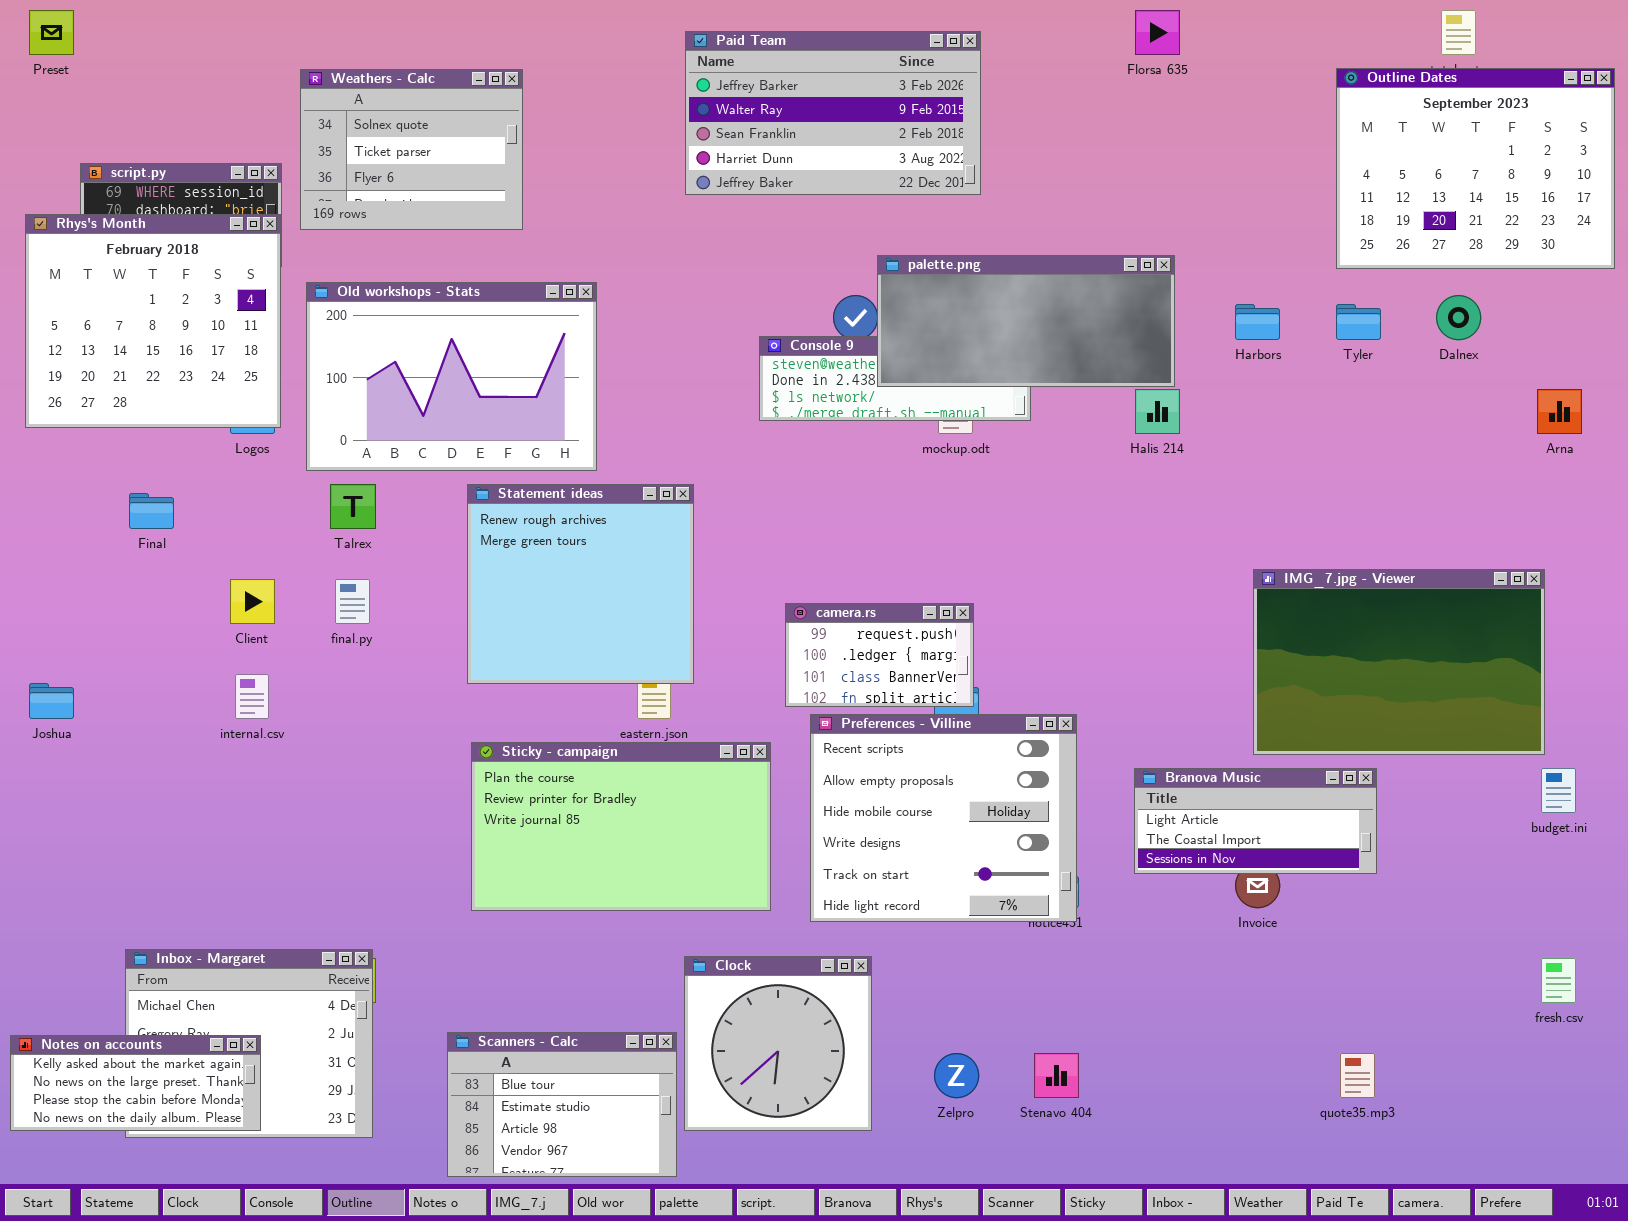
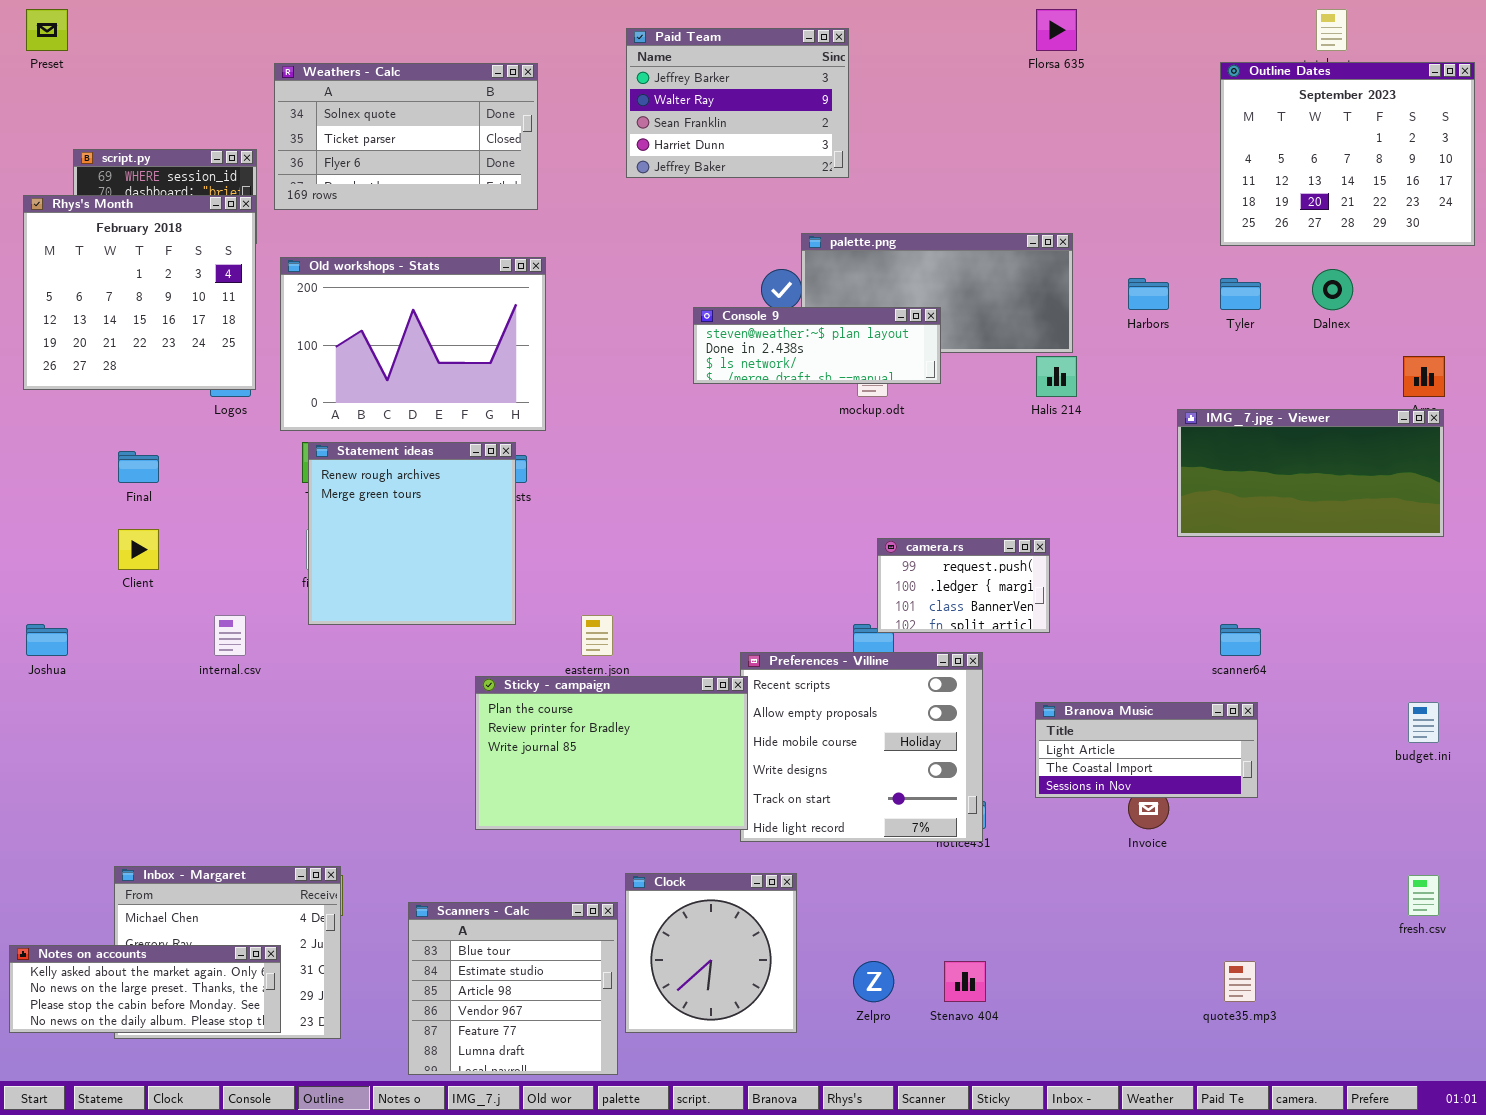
Paid Team: [685,31,981,195] -> [626,28,849,178], resized
Weathers - Calc: [300,69,523,230] -> [274,63,538,210], resized
Console 9: [759,336,1031,421] -> [693,307,941,384], raised
Statement ideas: [467,484,694,684] -> [308,442,516,625], moved
IMG_7.jpg - Viewer: [1253,569,1545,755] -> [1177,409,1444,537], moved, resized
Client: [230,579,275,624] -> [118,529,159,570], moved
camera.rs: [785,603,974,707] -> [877,538,1050,633], moved
Sticky - campaign: [471,742,771,911] -> [475,676,748,830], moved
Scanners - Calc: [447,1032,677,1177] -> [408,902,618,1075], resized
Notes on accounts: [10,1035,261,1131] -> [9,945,281,1033], resized

